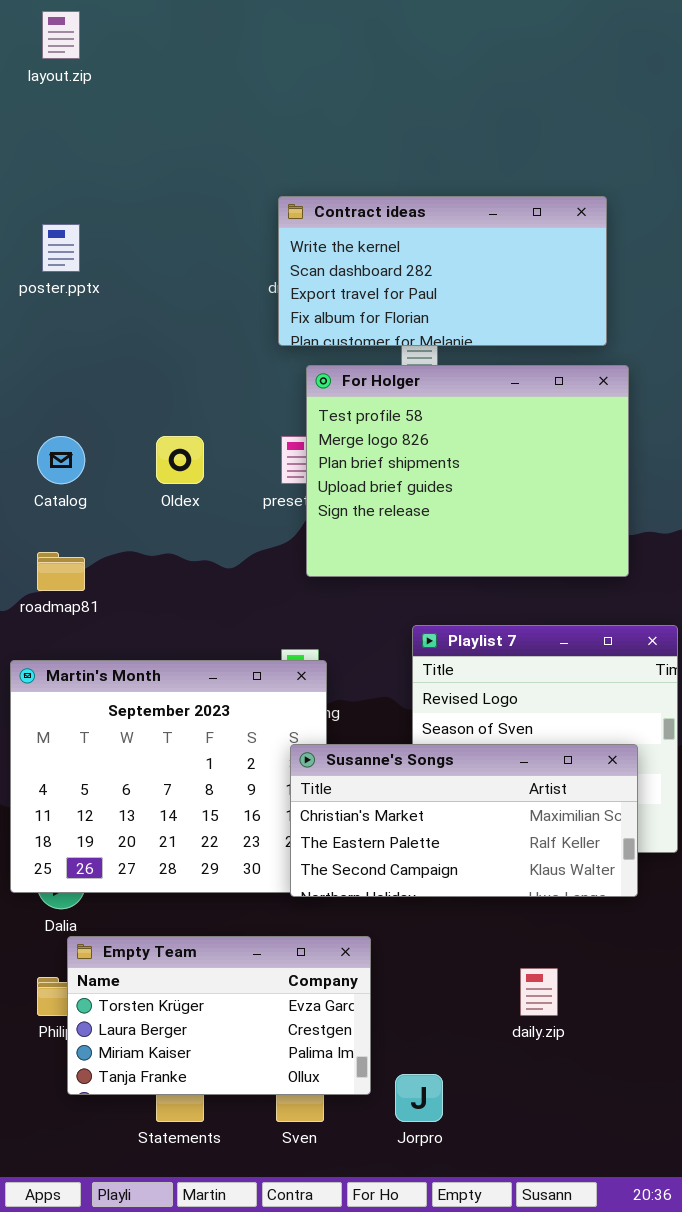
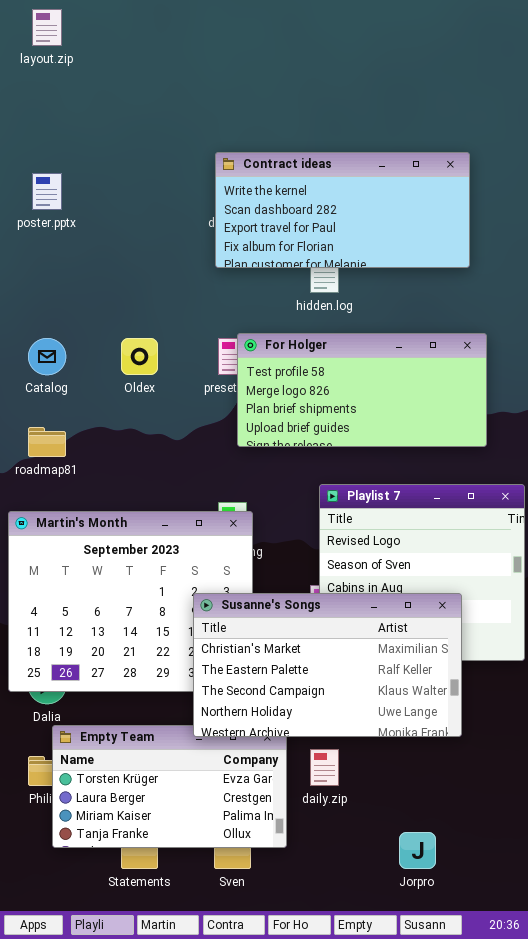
For Holger: [306,365,629,577] -> [237,333,487,447], resized
Susanne's Songs: [290,744,638,897] -> [193,593,462,737], moved, resized
daily.zip: [520,968,558,1016] -> [310,749,339,786], moved
Jorpro: [395,1074,443,1122] -> [399,832,436,869], moved

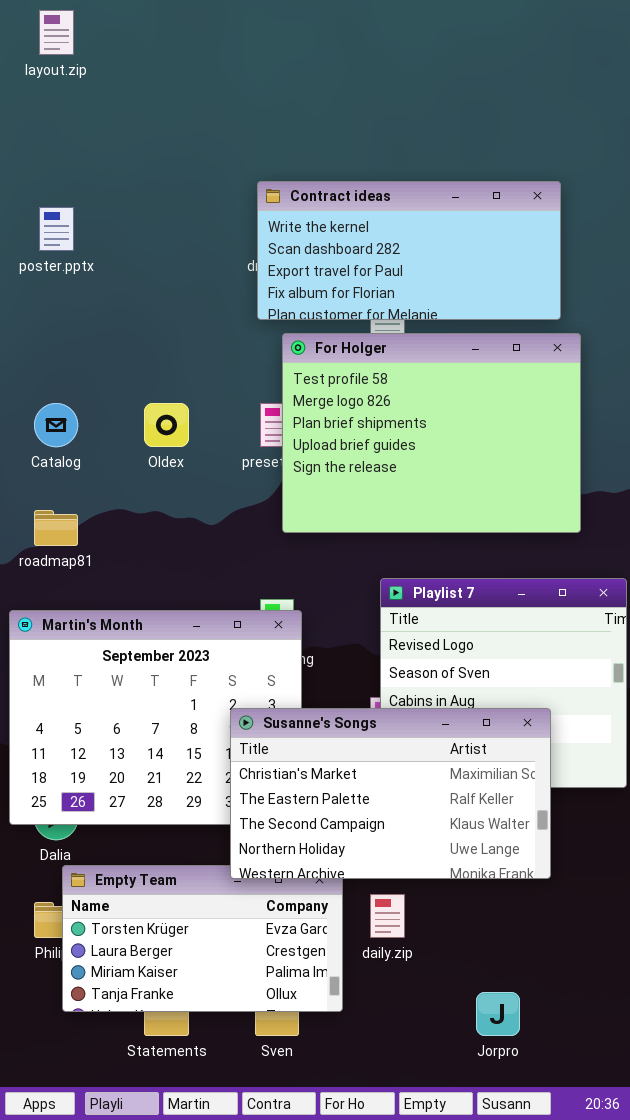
For Holger: [237,333,487,447] -> [282,333,581,533], resized

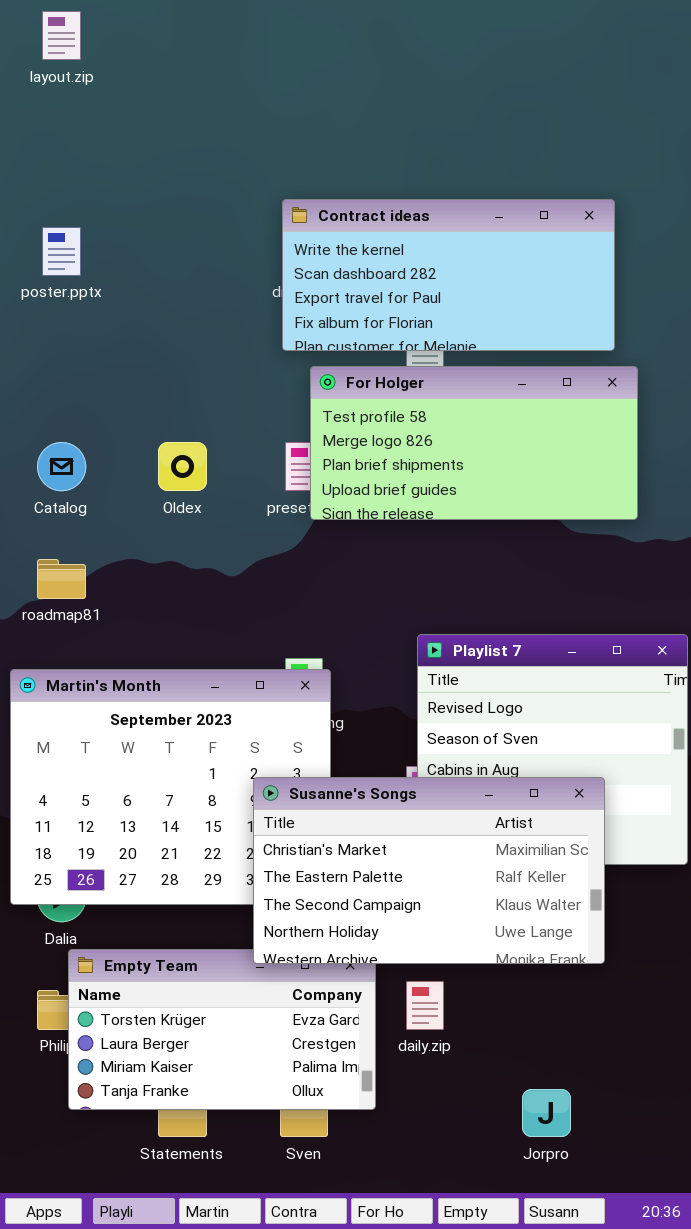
For Holger: [282,333,581,533] -> [310,366,638,520], resized

